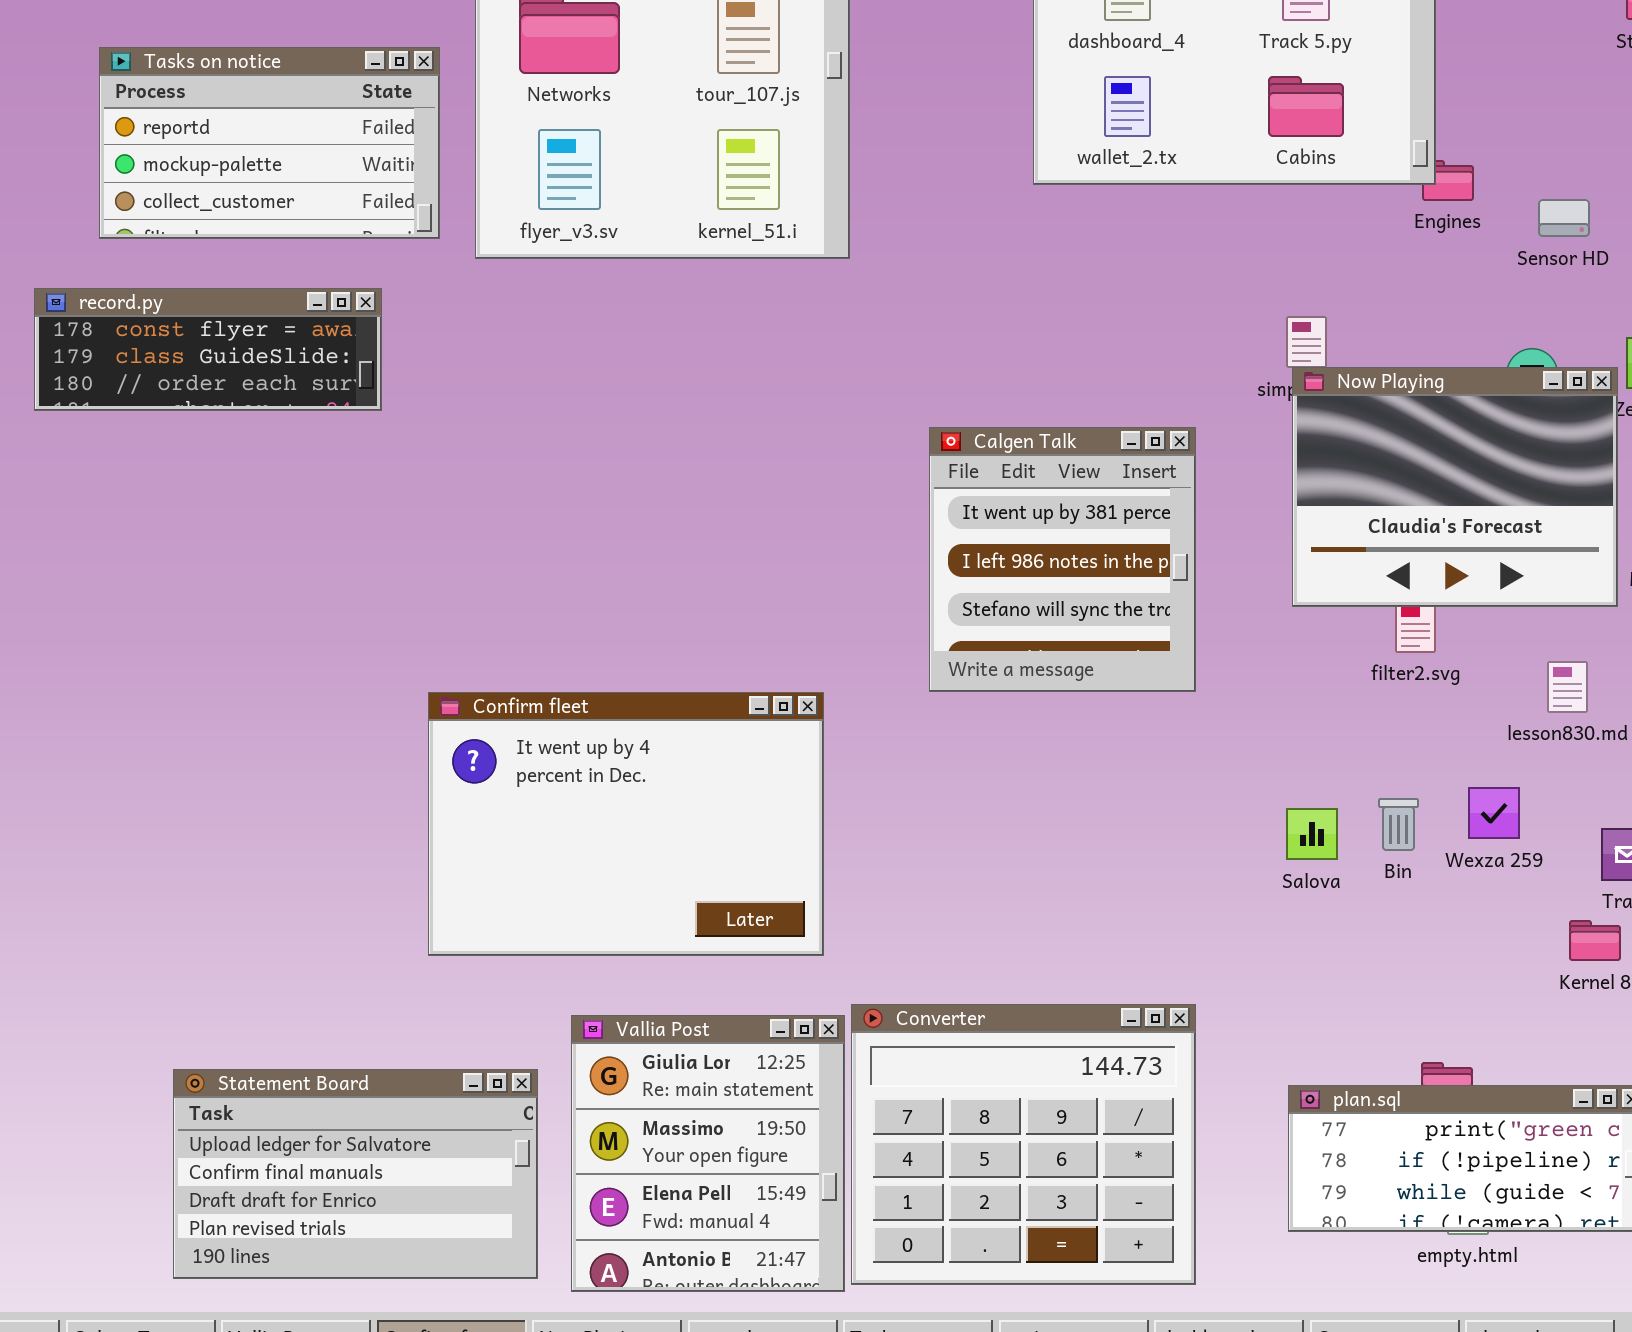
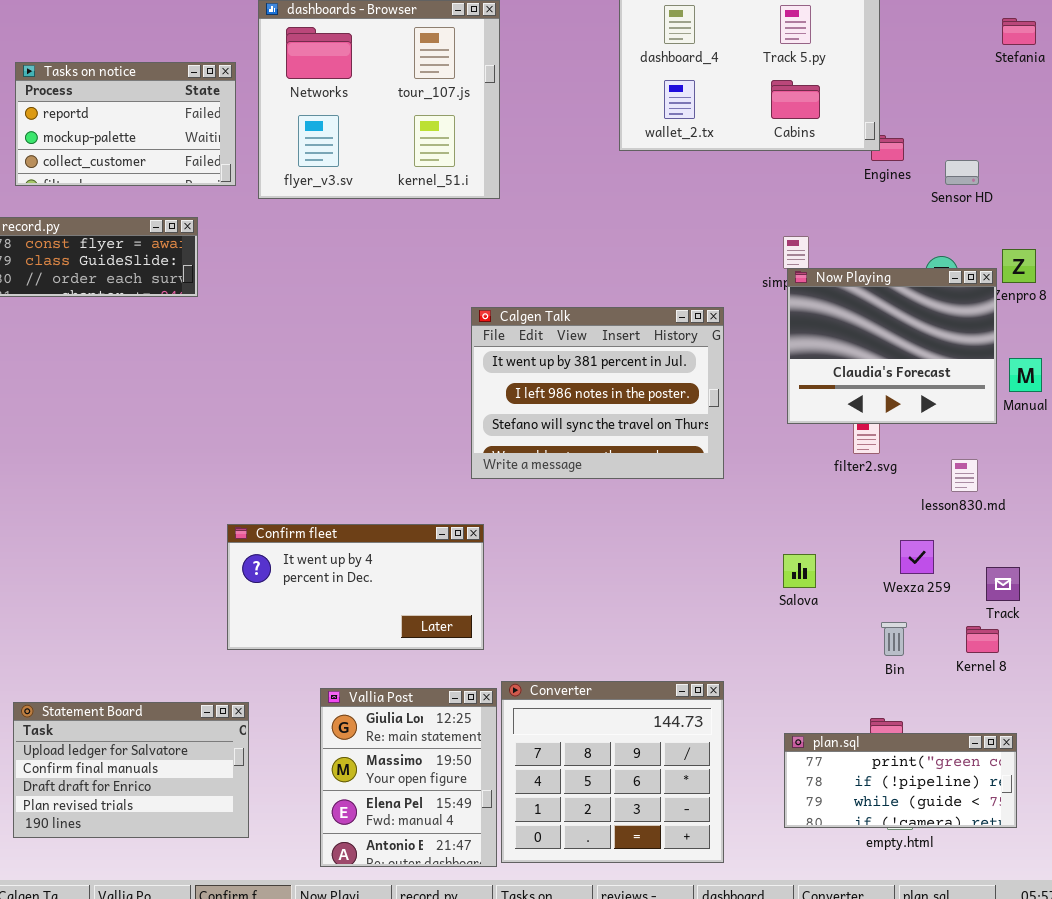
Calgen Talk: [929,427,1196,692] -> [471,307,724,479], resized
Confirm fleet: [428,692,824,956] -> [227,524,484,650], resized
Bin: [1378,798,1419,851] -> [881,622,907,656], moved
Statement Board: [173,1069,538,1279] -> [13,702,249,838], moved

